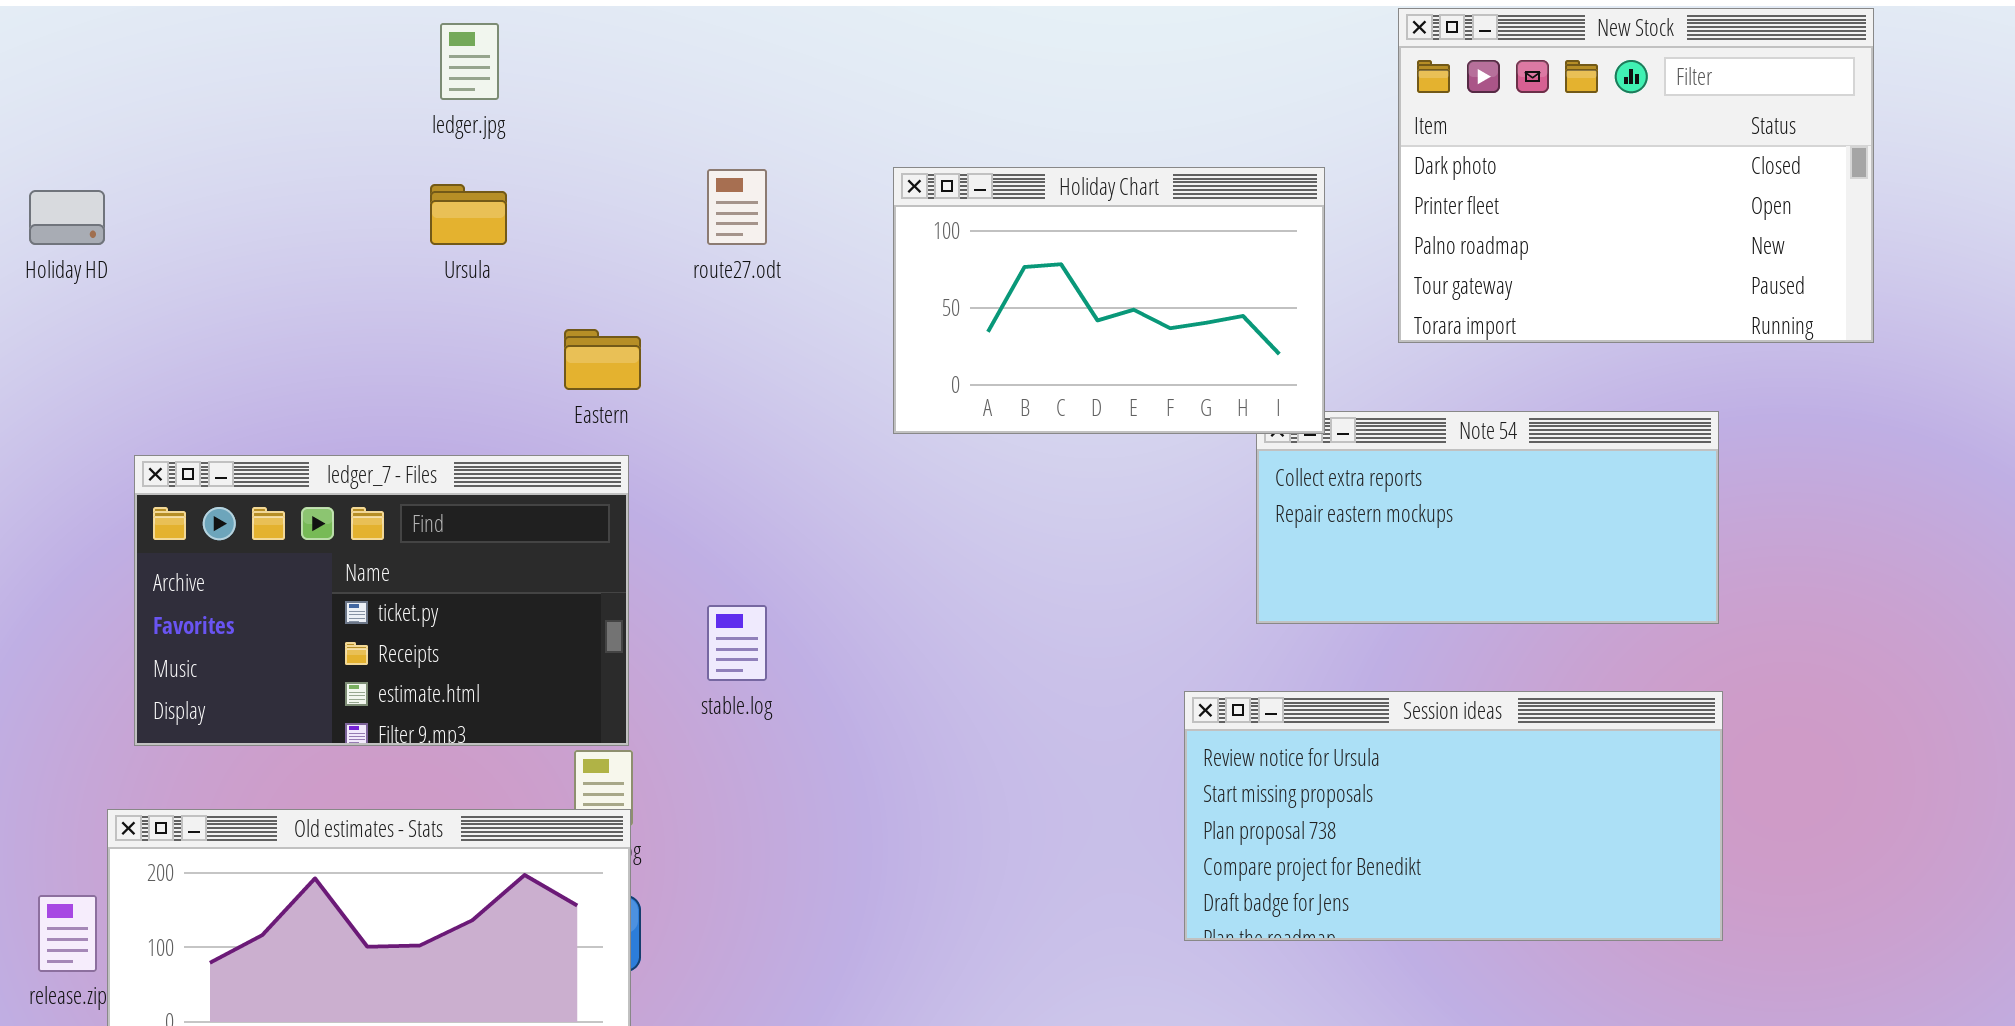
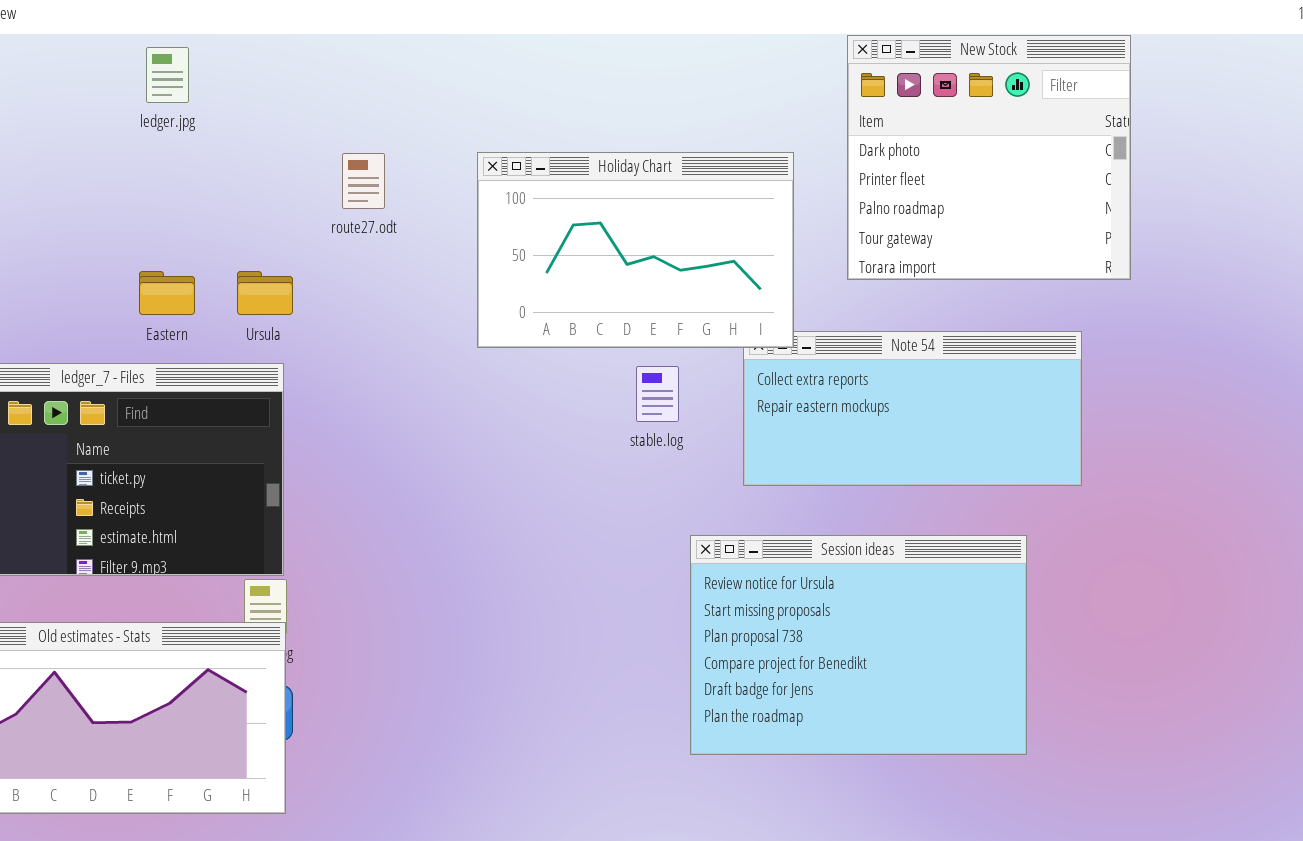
New Stock: [1398,8,1874,343] -> [847,35,1131,280], resized
Ursula: [430,184,507,245] -> [237,271,293,315], moved
Eastern: [564,329,641,390] -> [139,271,195,315], moved
stable.log: [707,605,767,681] -> [636,366,679,422], moved
Session ideas: [1184,691,1723,941] -> [690,535,1027,755], resized

